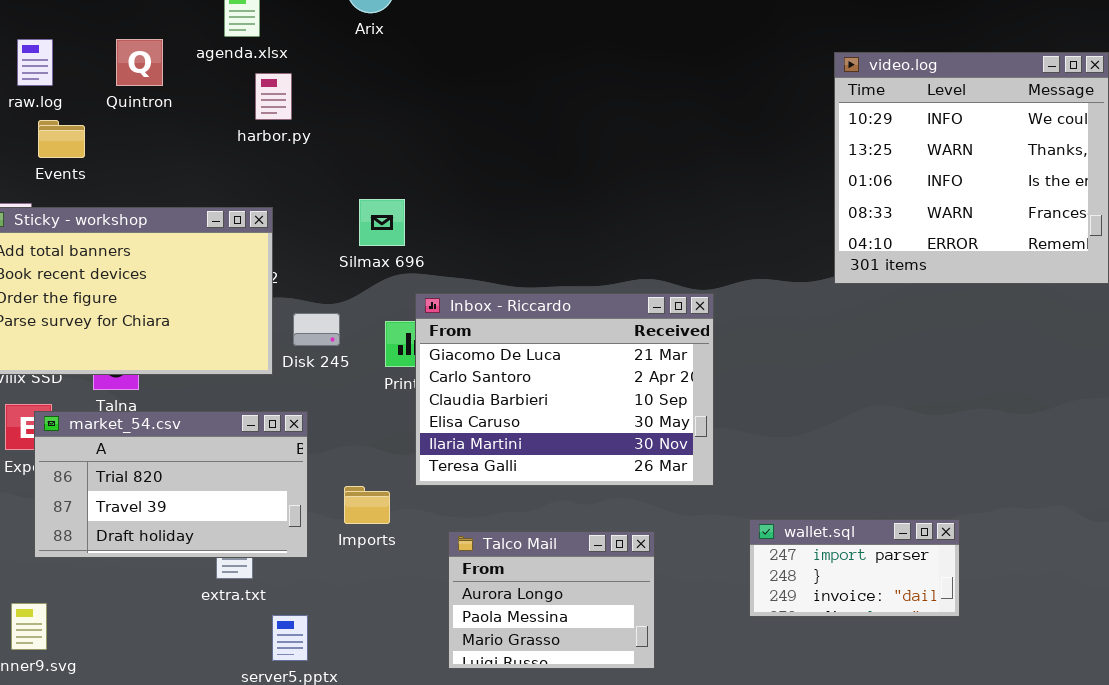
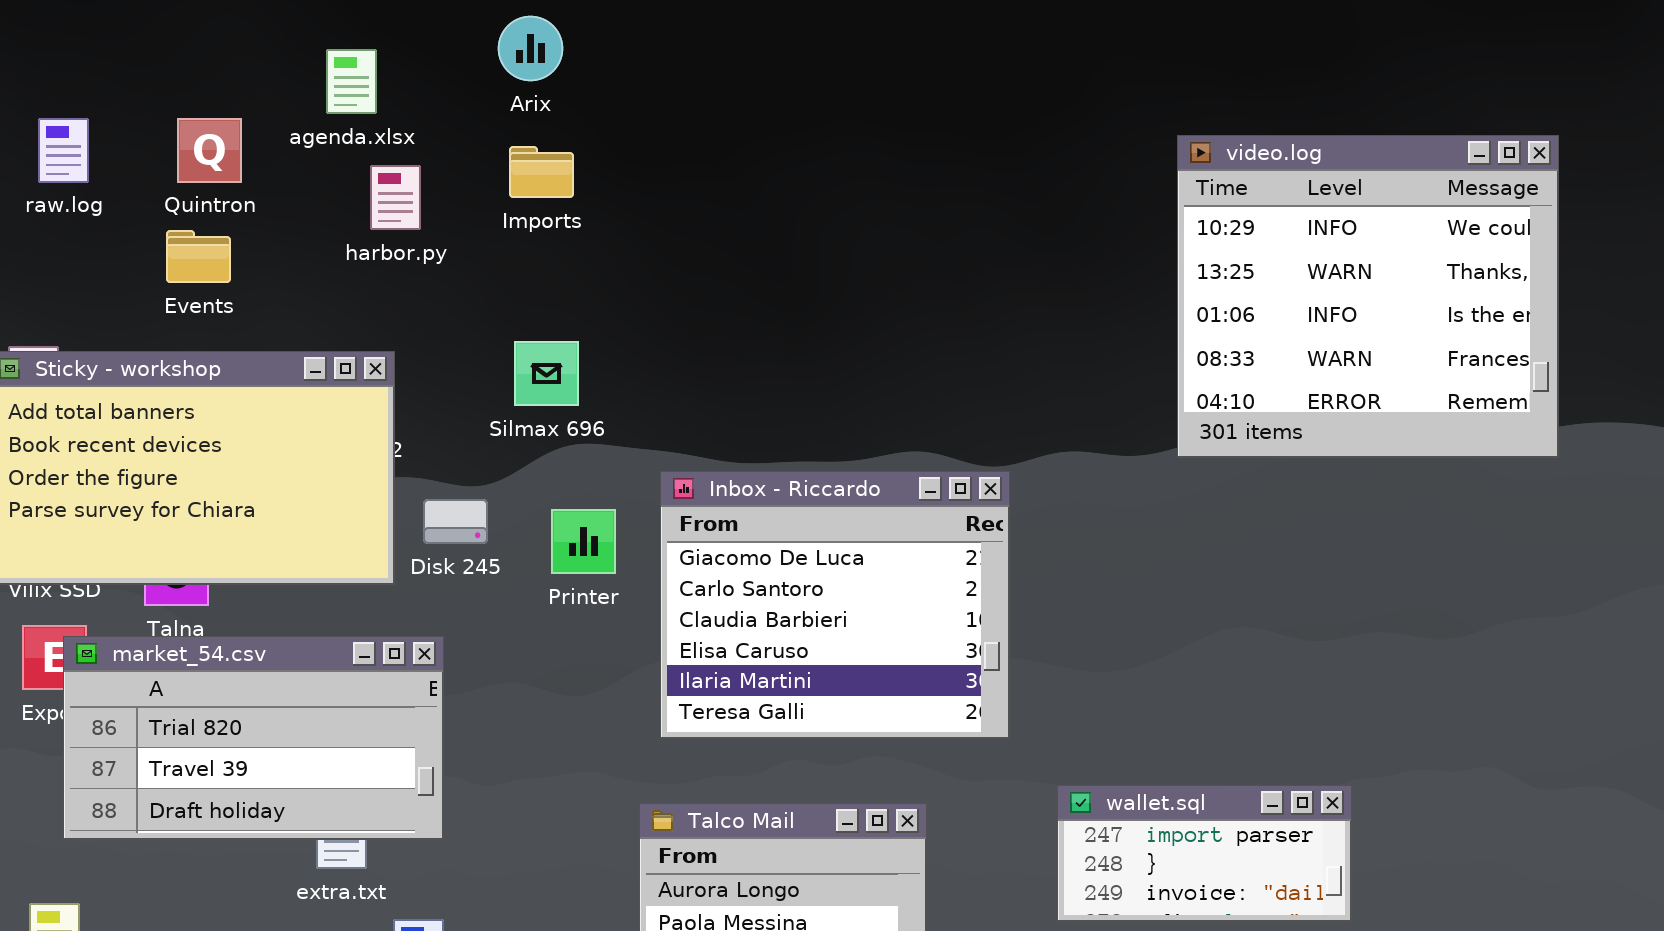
Events: [38,120,85,158] -> [166,230,231,283], moved
Inbox - Riccardo: [415,293,714,486] -> [660,471,1010,739], resized
Imports: [344,486,390,524] -> [509,146,574,198], moved

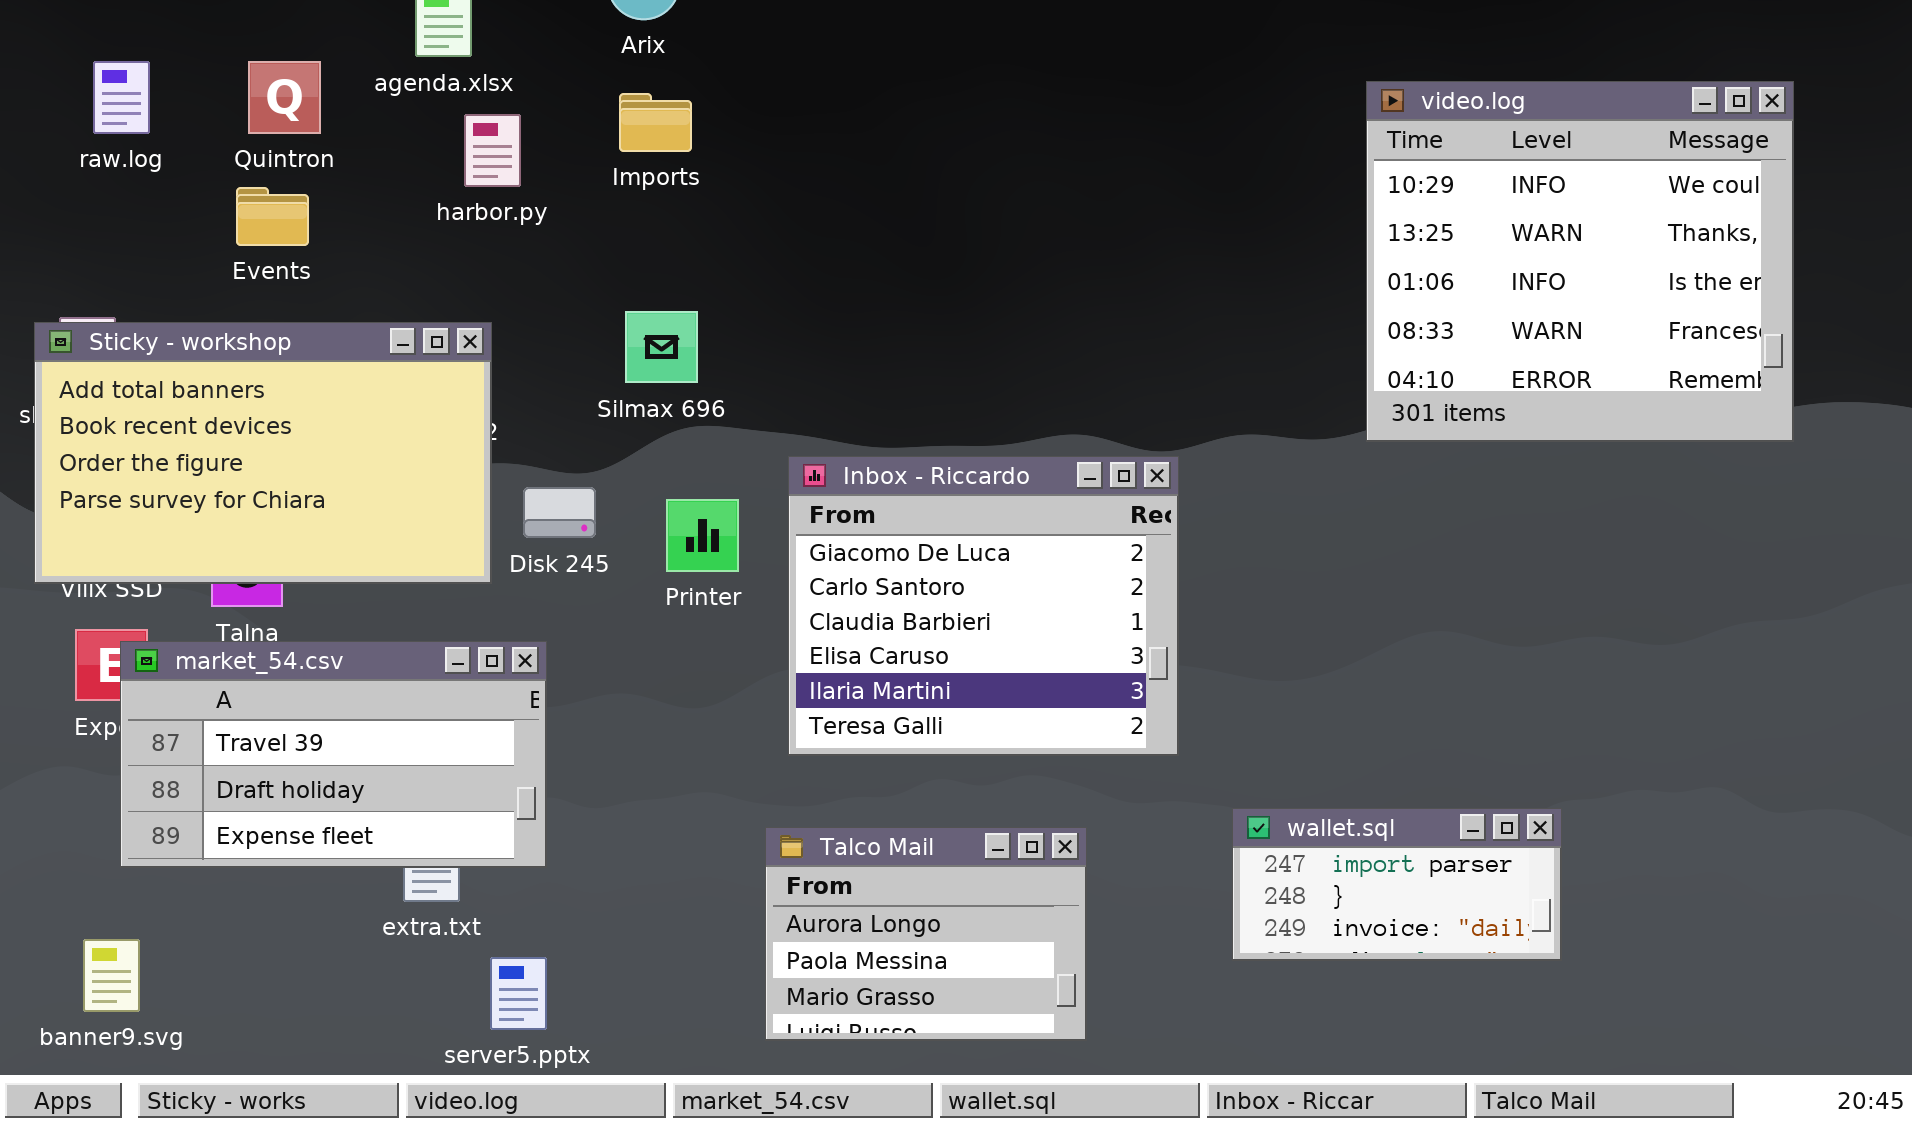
market_54.csv: [63,636,444,840] -> [120,641,547,868], scrolled down 1 row

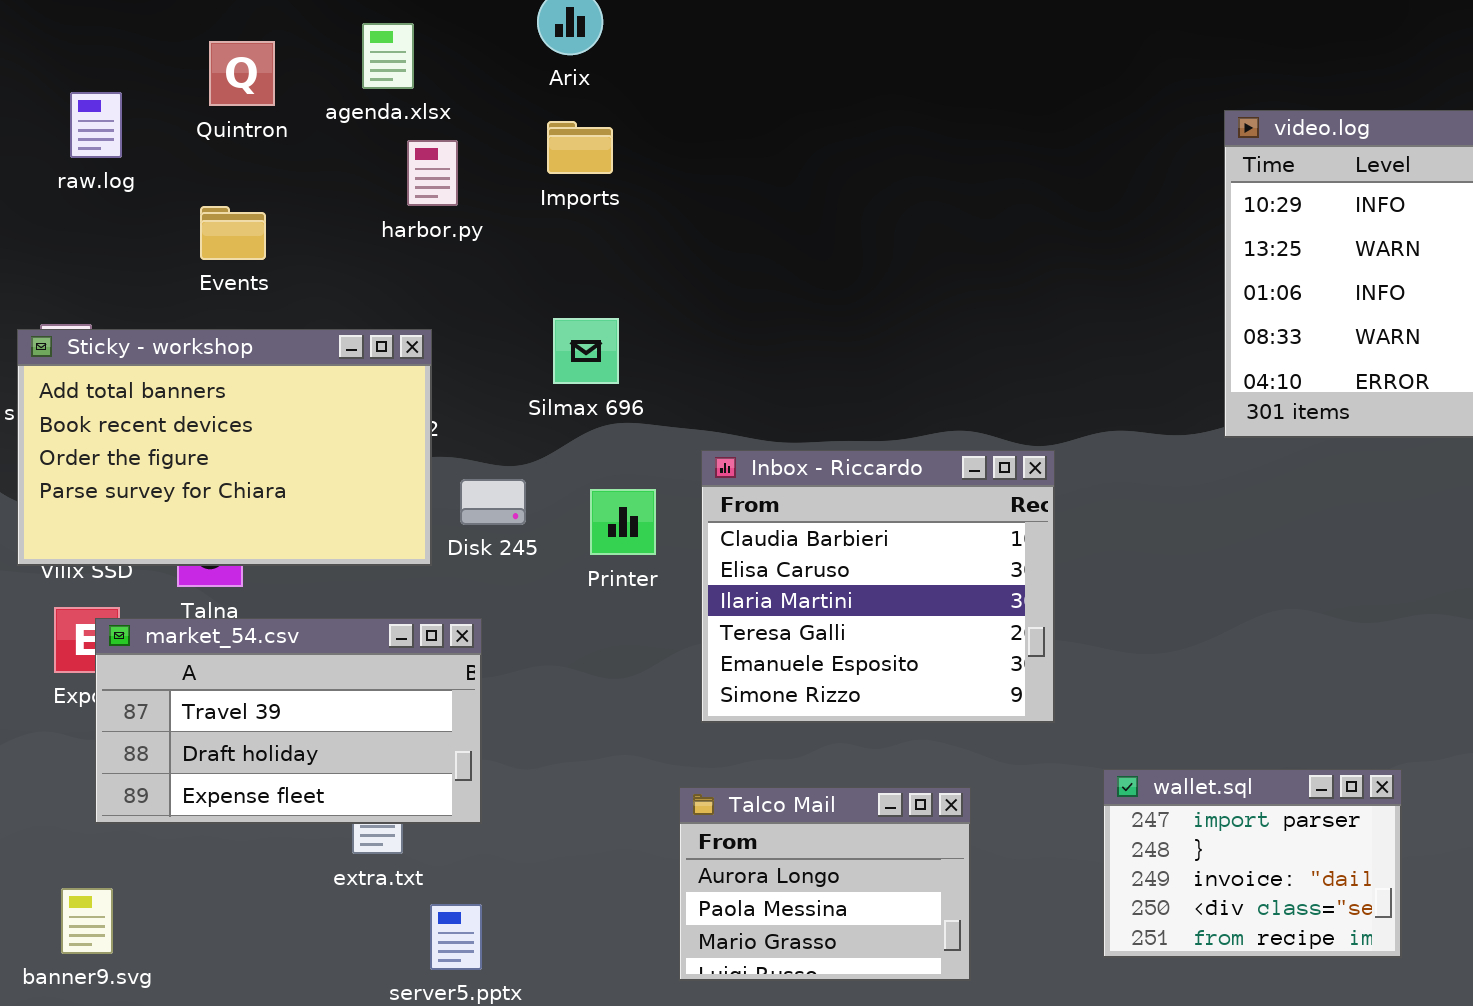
Quintron: [248,61,321,134] -> [209,41,275,106], moved
Inbox - Riccardo: [788,456,1179,756] -> [701,450,1055,723], scrolled down 2 rows
wallet.sql: [1232,808,1562,961] -> [1103,769,1402,958], resized

